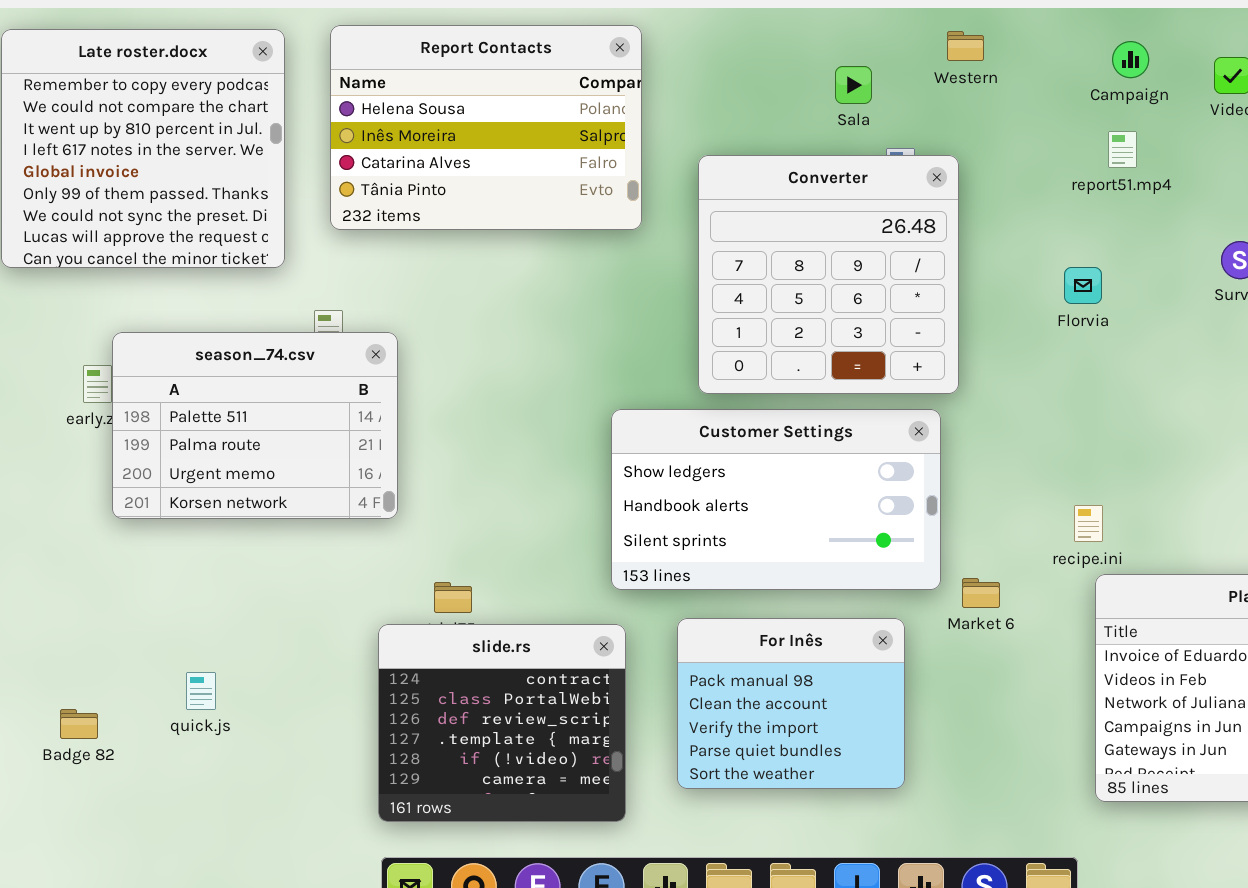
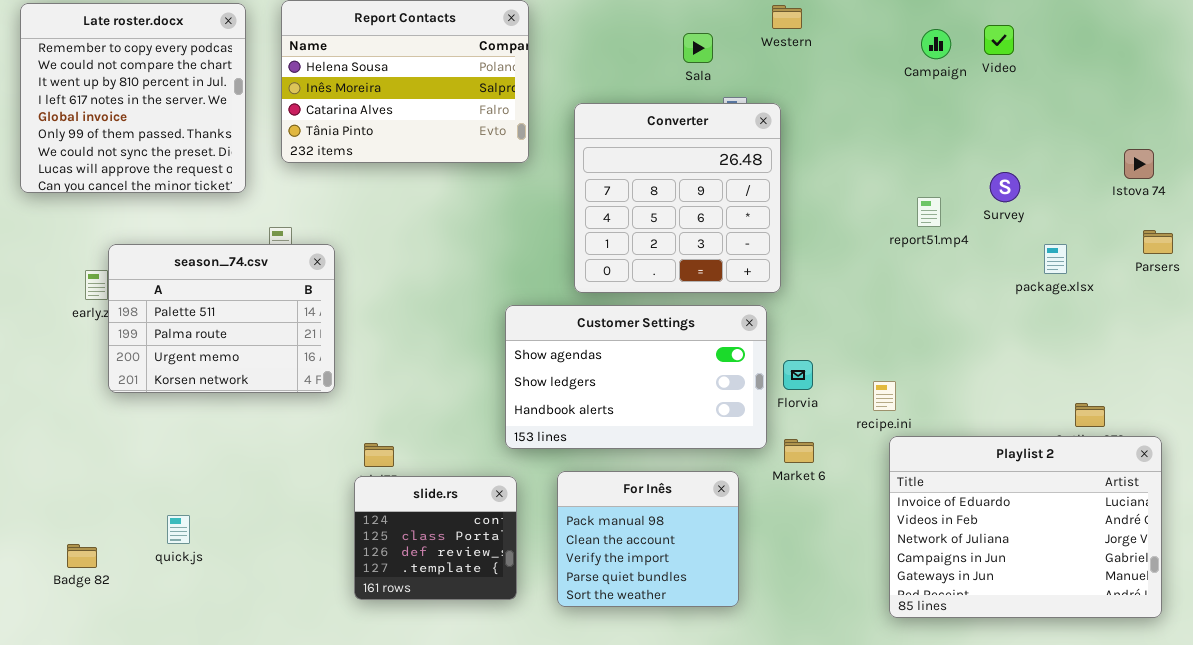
Campaign: [1112,41,1149,78] -> [921,29,951,59], moved
report51.mp4: [1108,131,1137,168] -> [917,197,941,227], moved
Florvia: [1064,267,1102,304] -> [783,360,813,390], moved
Customer Settings: [611,409,941,590] -> [505,305,767,449], scrolled up 1 row
slide.rs: [378,624,626,822] -> [354,476,517,600], resized

